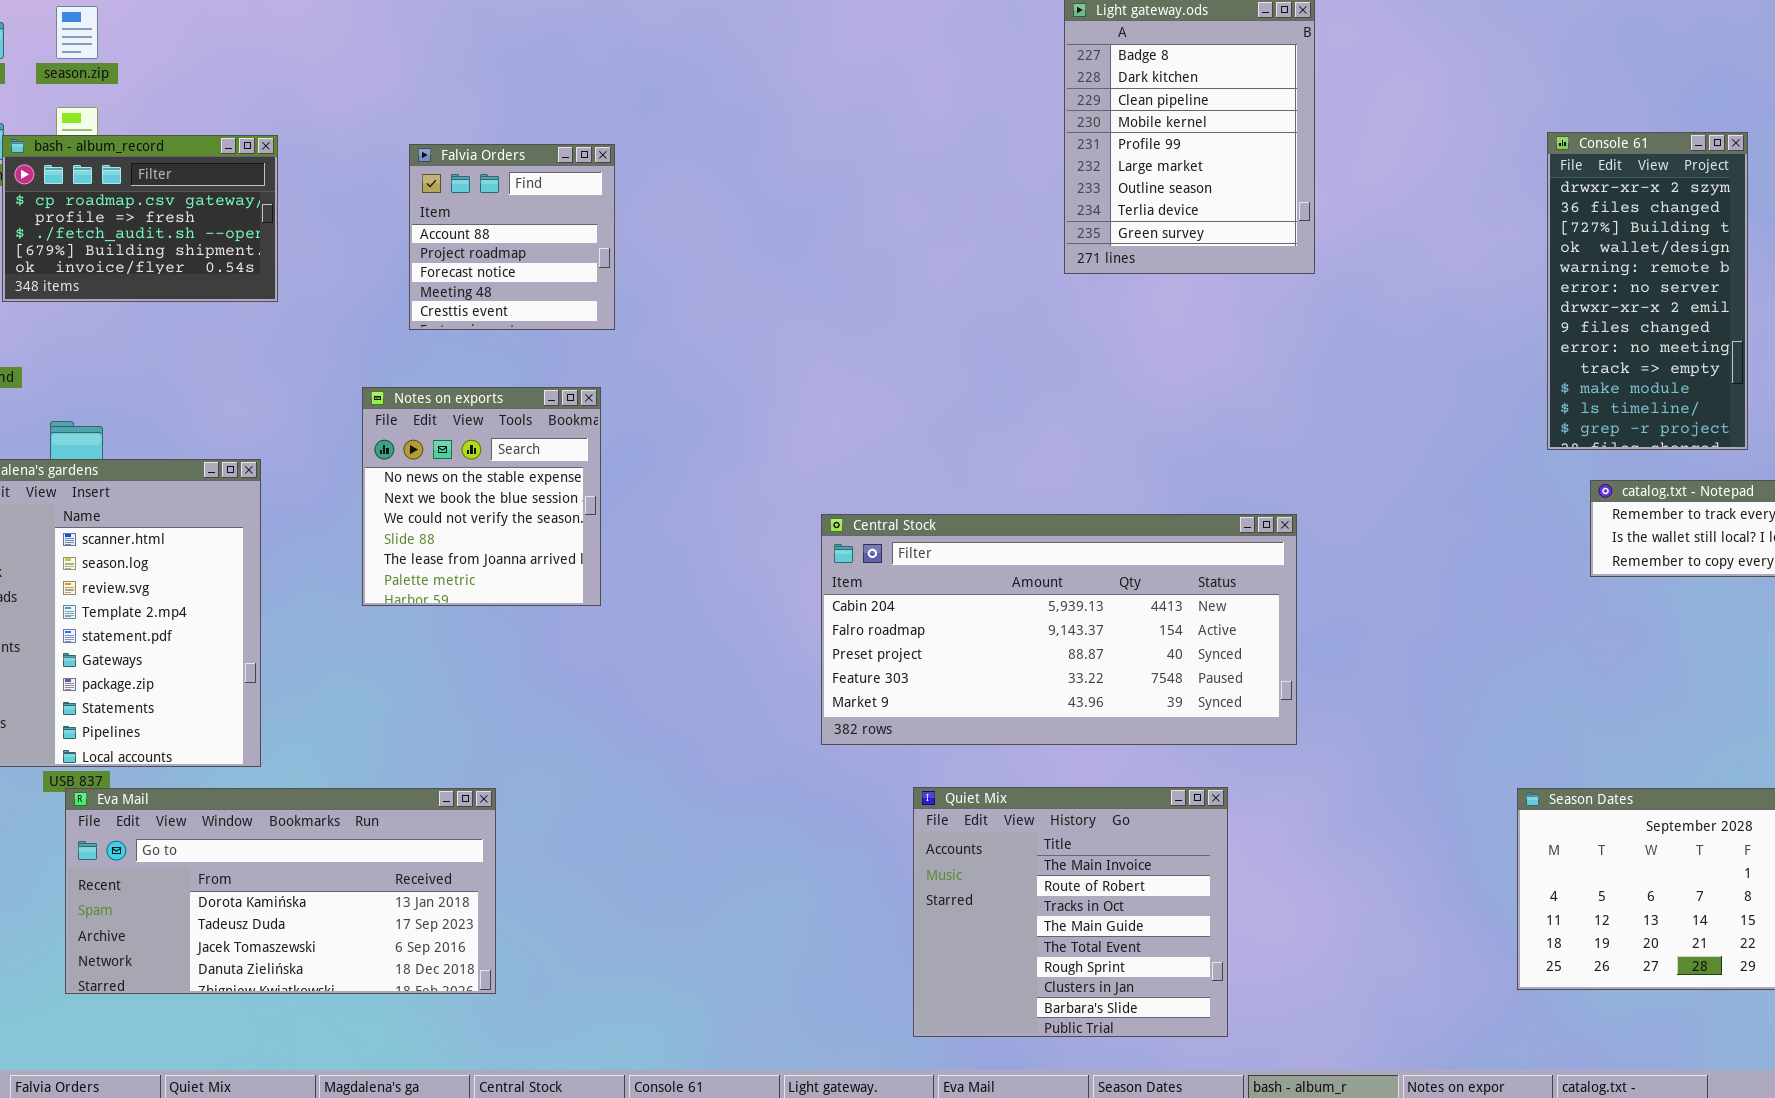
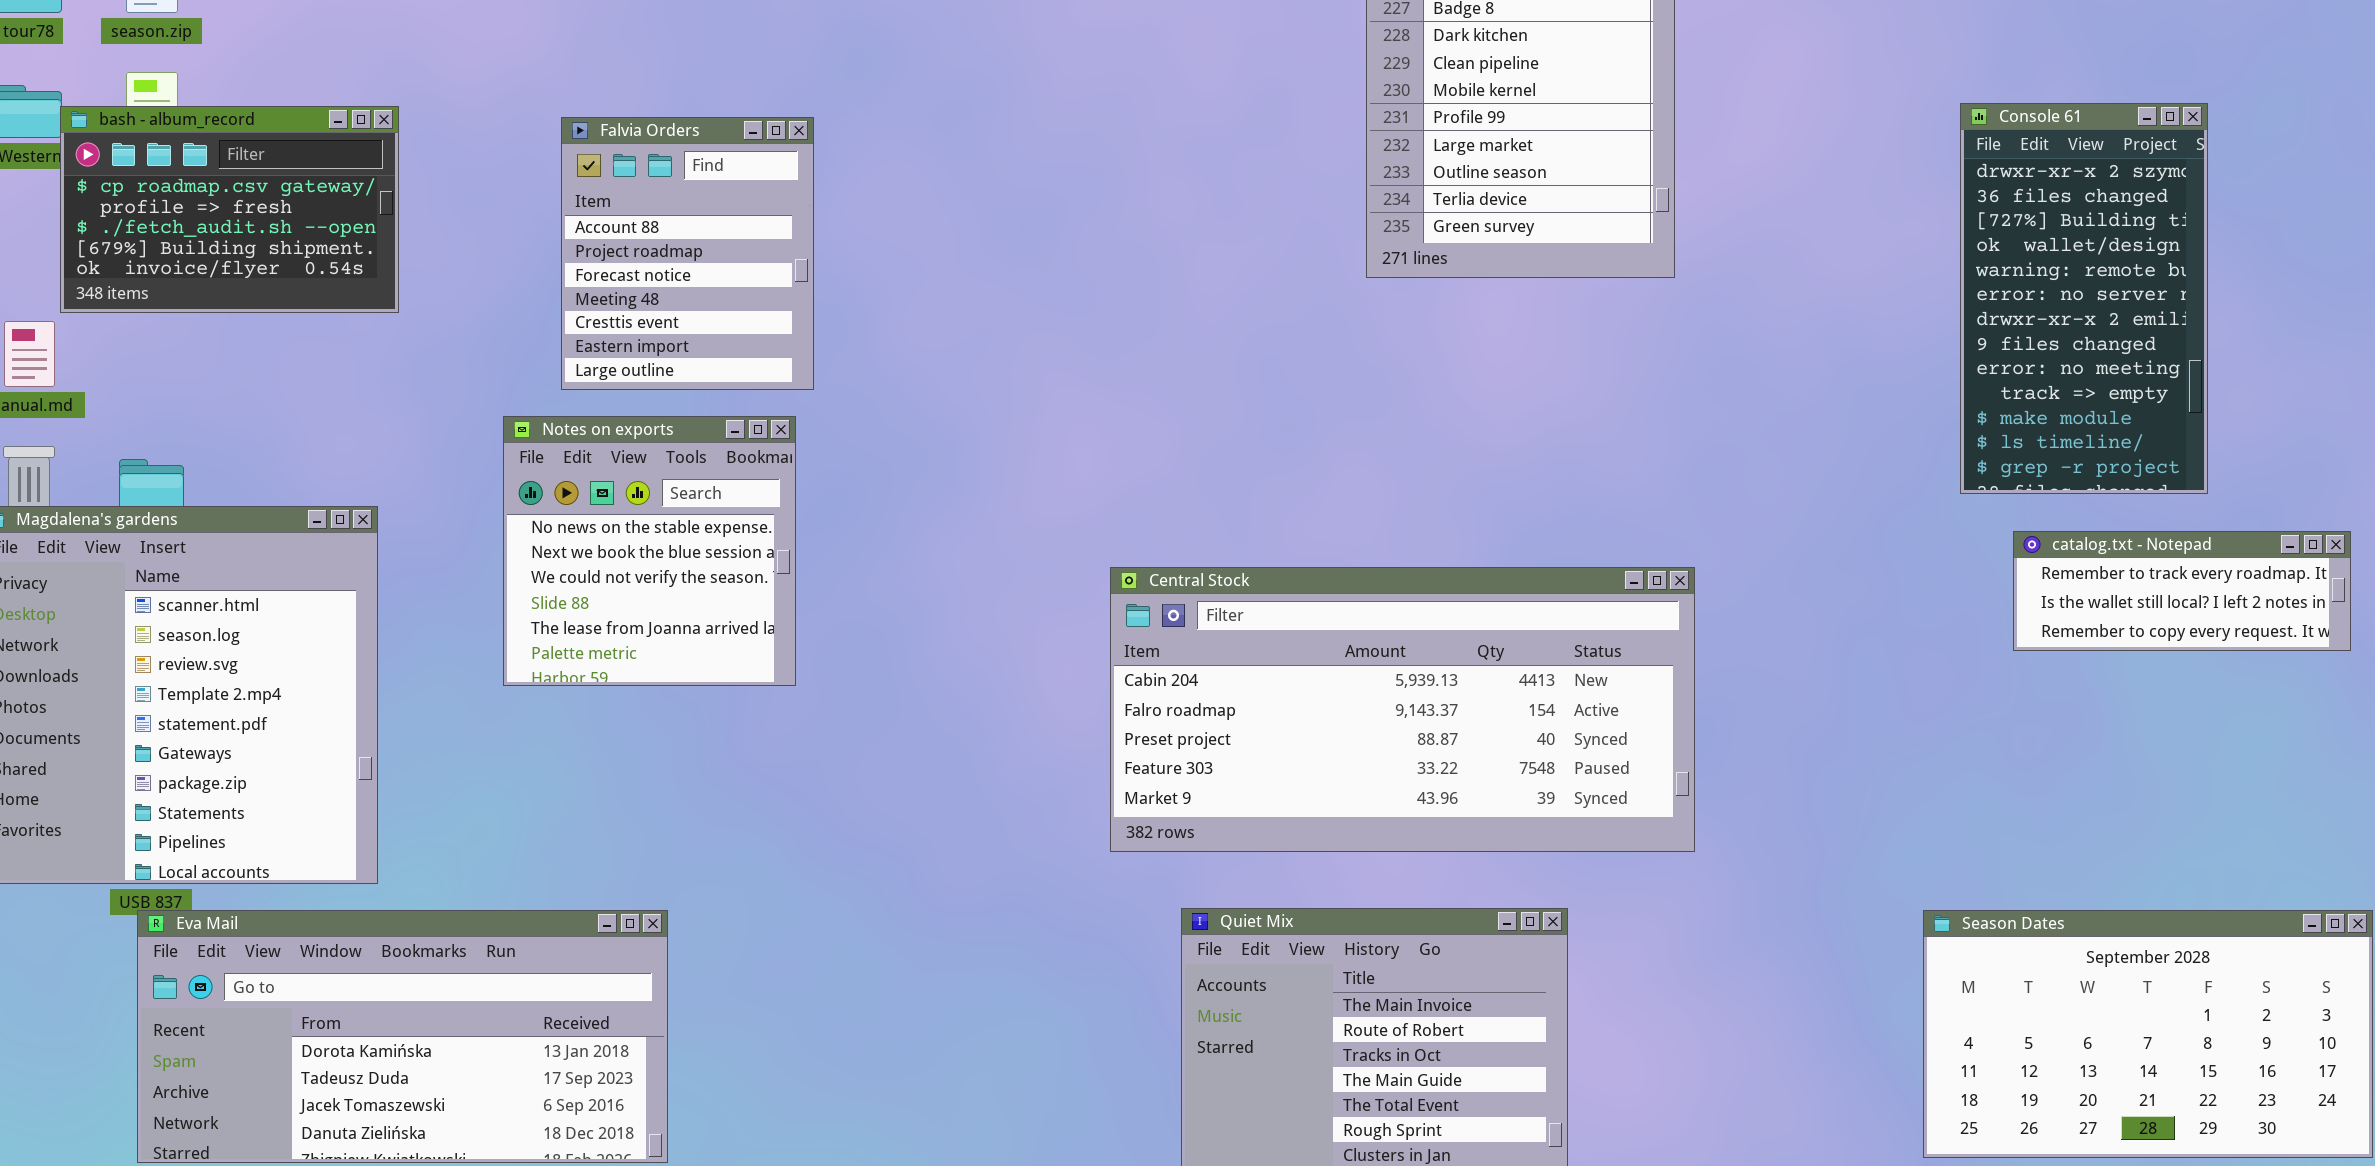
Falvia Orders: [409,144,615,330] -> [561,117,814,390], resized
Central Stock: [821,514,1297,745] -> [1110,567,1695,852], moved

